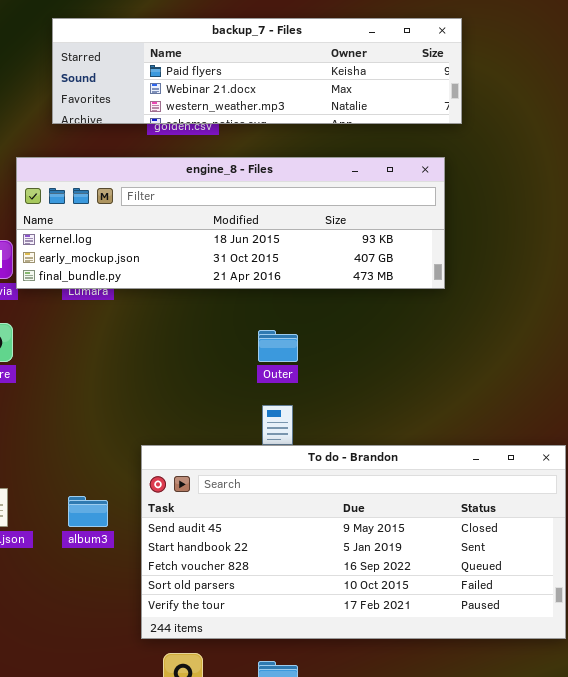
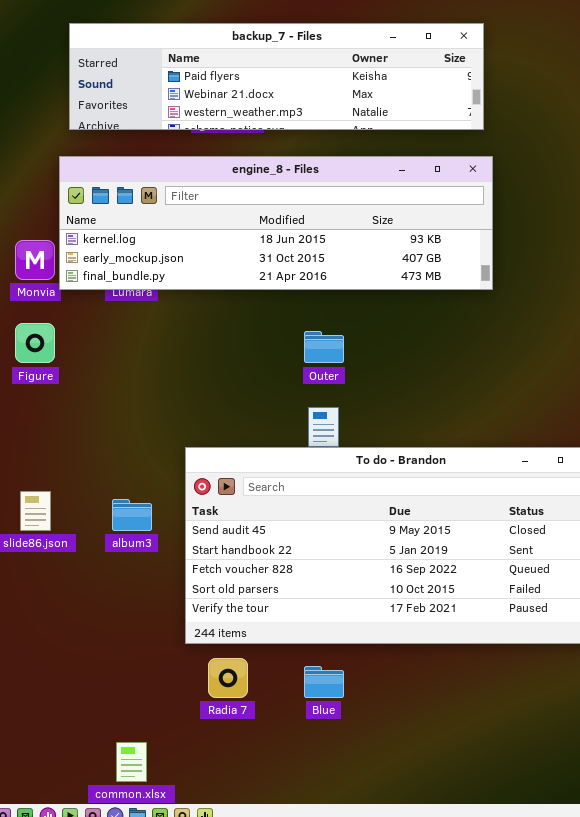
backup_7 - Files: [52,18,462,124] -> [69,23,484,130], moved

